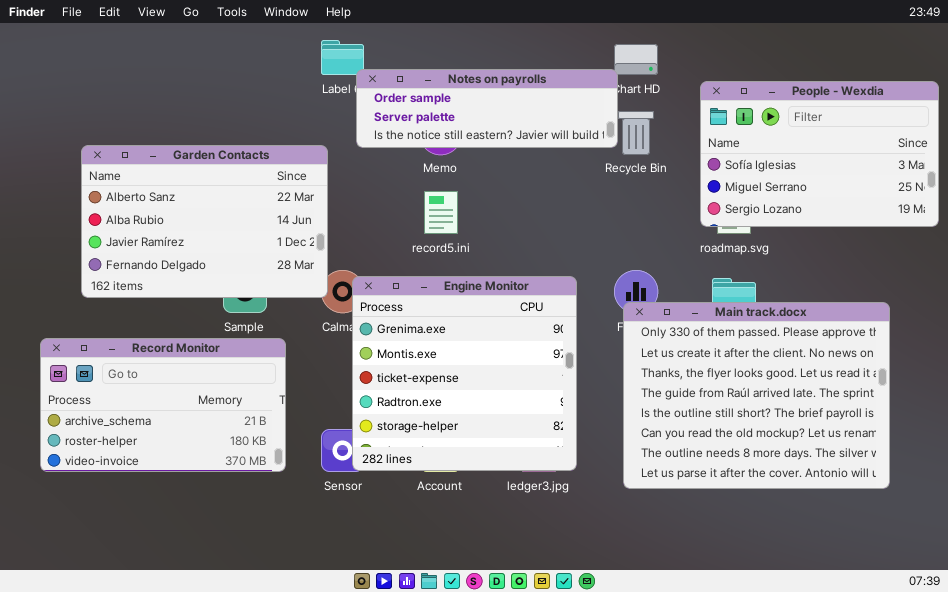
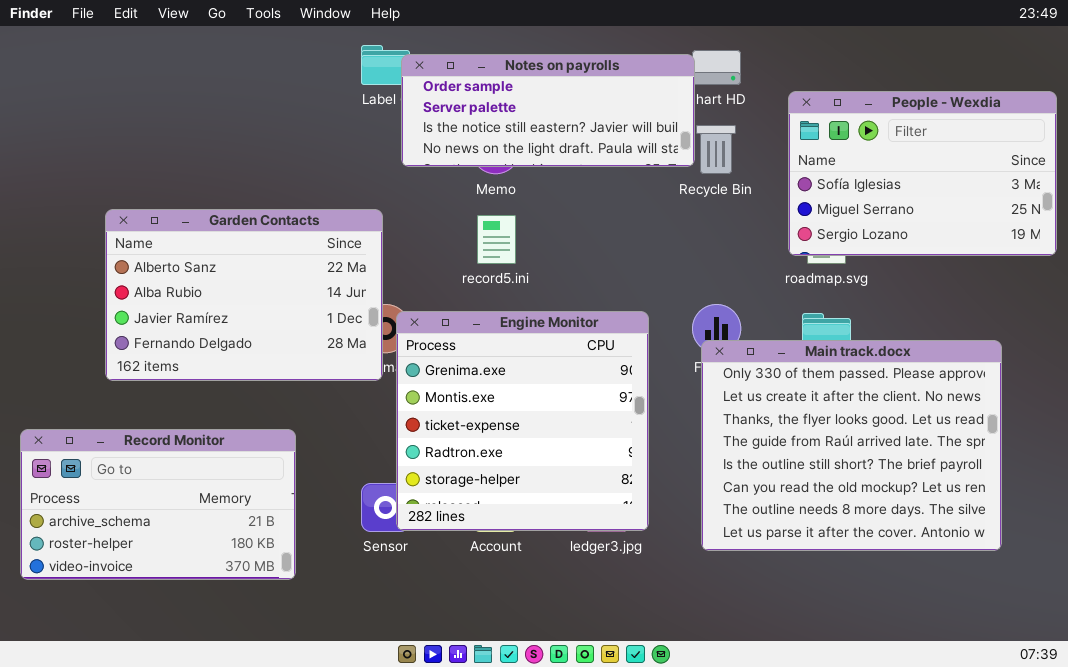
Notes on payrolls: [356,69,618,148] -> [401,54,695,167], resized
Garden Contacts: [81,145,328,298] -> [105,209,383,381], moved
Record Monitor: [40,338,286,472] -> [20,429,296,580], moved

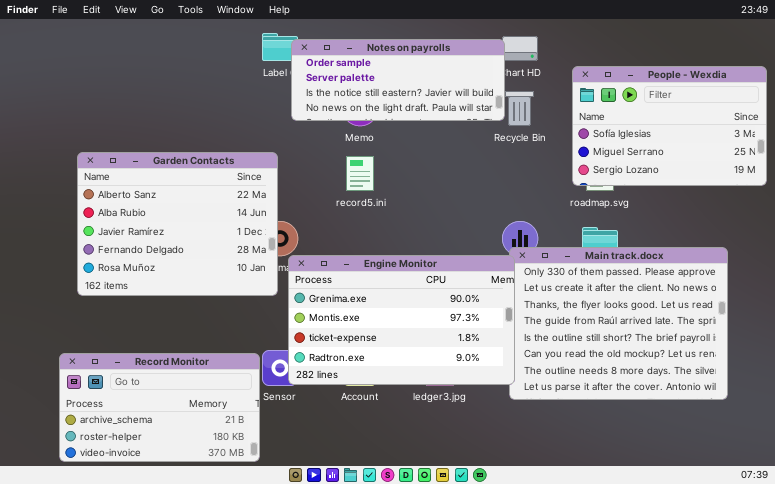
Garden Contacts: [105,209,383,381] -> [77,152,278,296], resized
Engine Monitor: [396,311,649,531] -> [288,255,515,385], resized
Record Monitor: [20,429,296,580] -> [59,353,260,462], moved

